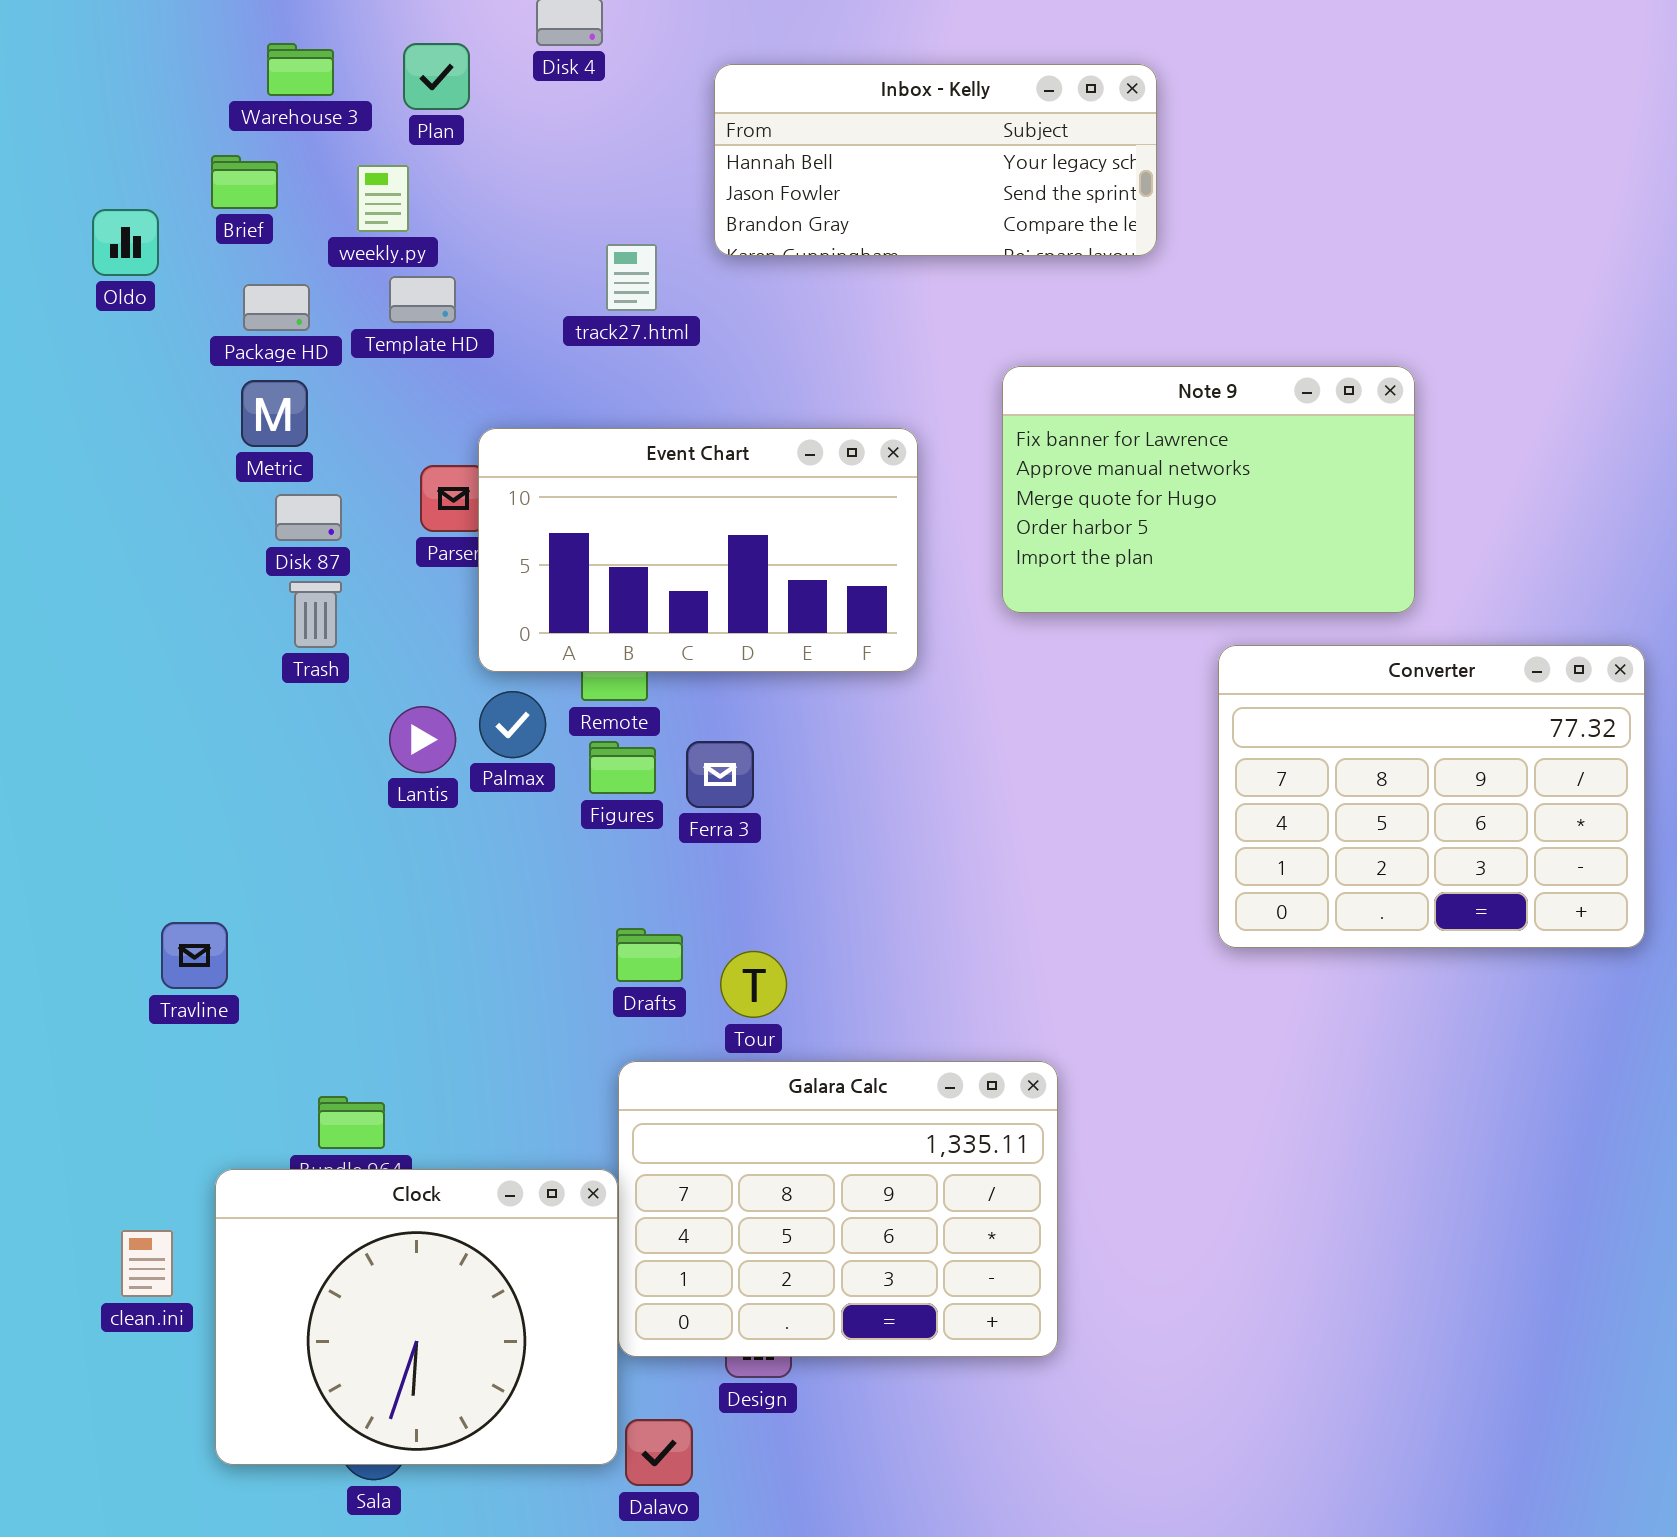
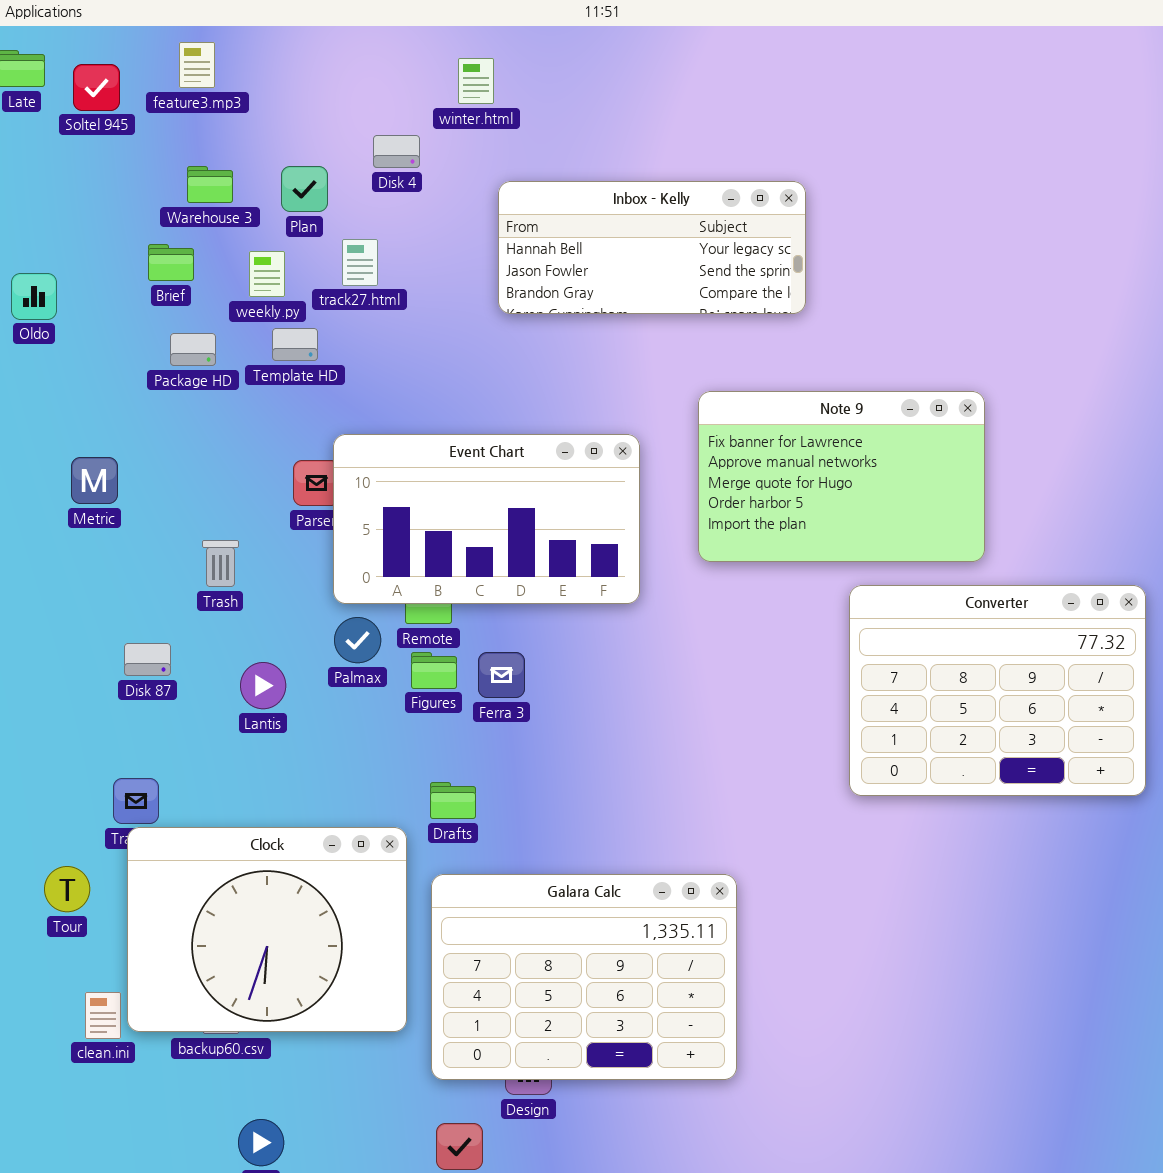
Oldo: [92,209,159,276] -> [11,273,57,320], moved
track27.html: [606,244,657,311] -> [342,239,378,286], moved
Metric: [241,380,308,447] -> [71,457,118,504], moved
Disk 87: [275,494,342,541] -> [124,643,171,676], moved
Lantis: [389,706,456,773] -> [240,662,286,709], moved
Tour: [720,951,787,1018] -> [44,866,90,912], moved
Clock: [215,1169,618,1465] -> [127,827,407,1032], moved

